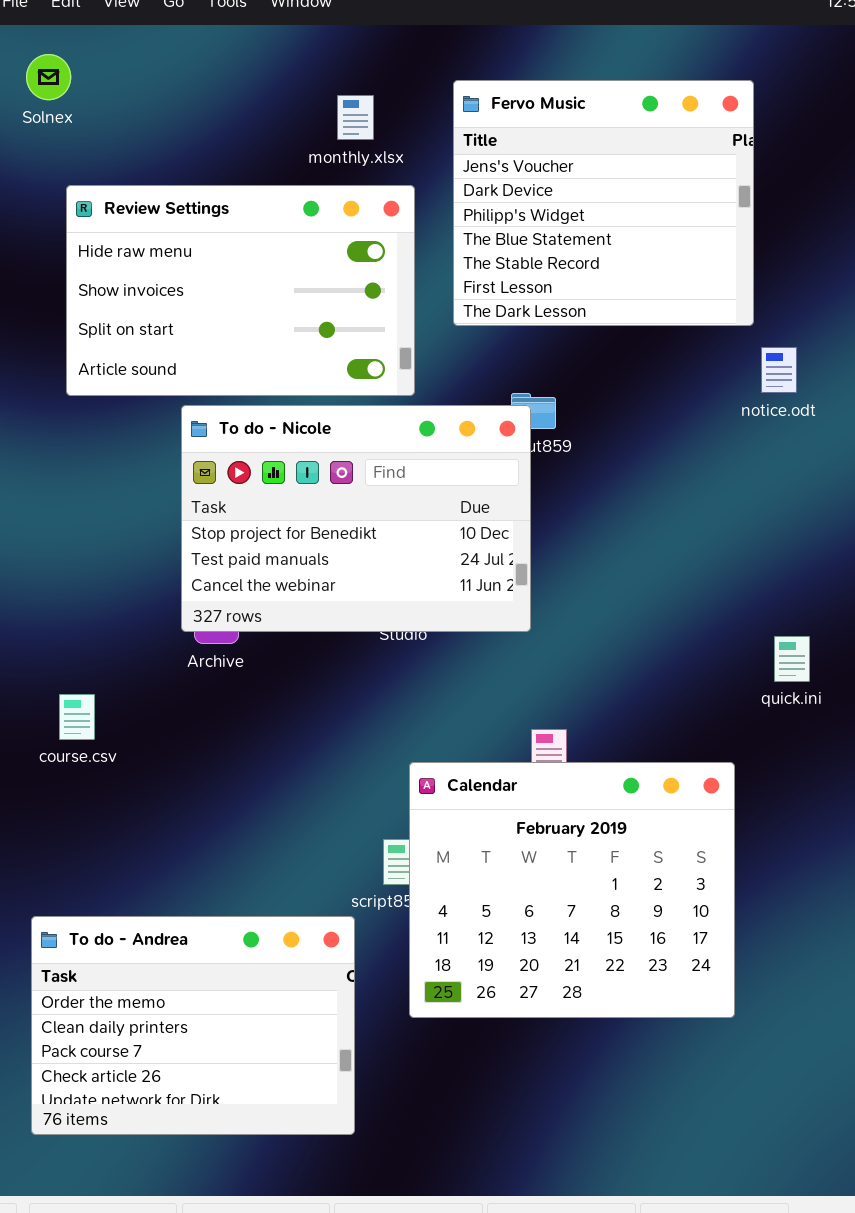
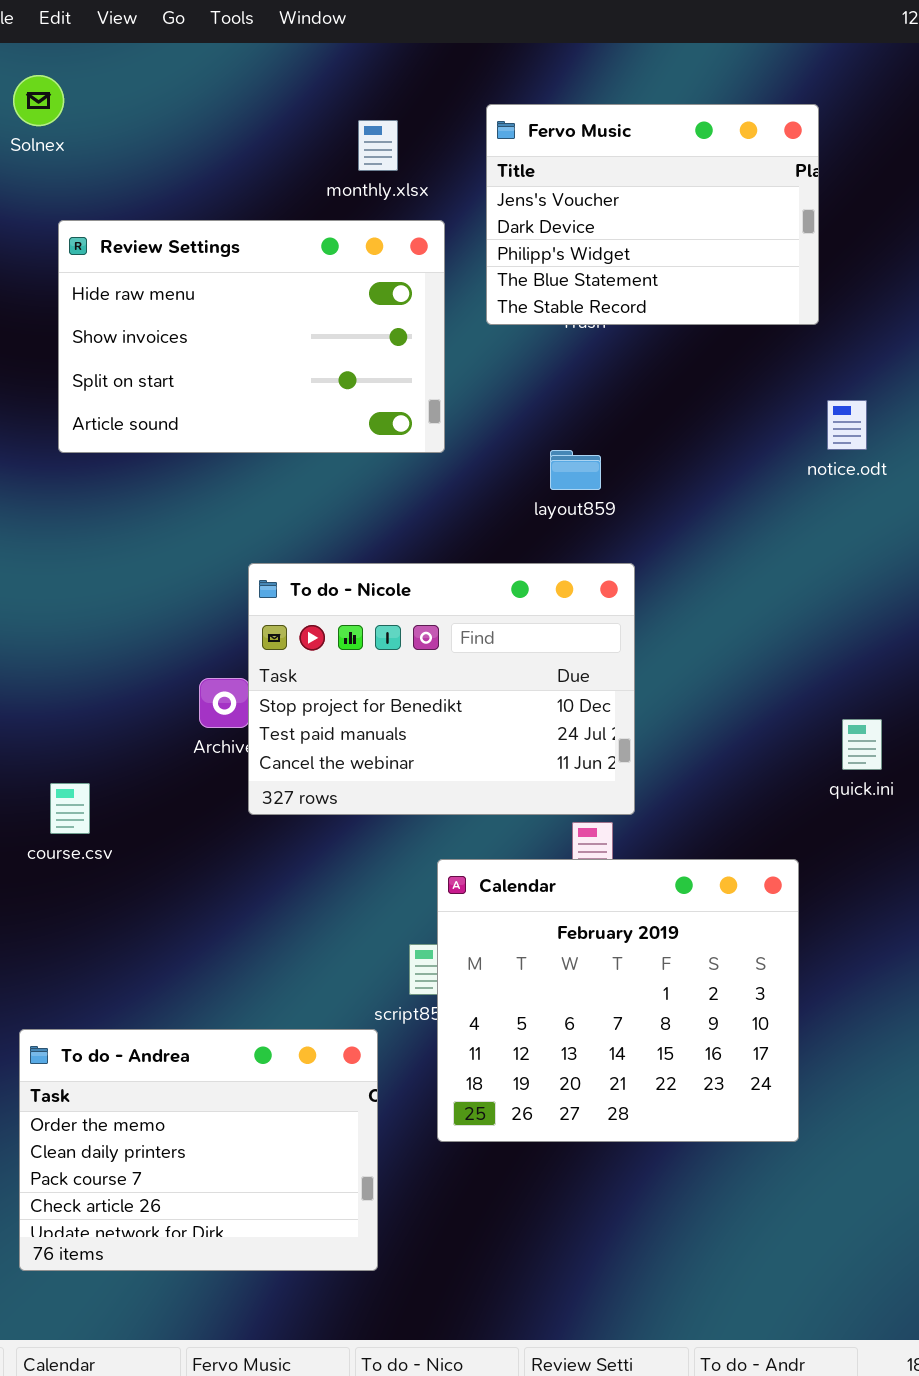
Fervo Music: [453,80,754,326] -> [486,104,819,325], resized
To do - Nicole: [181,405,531,632] -> [248,563,635,815], moved

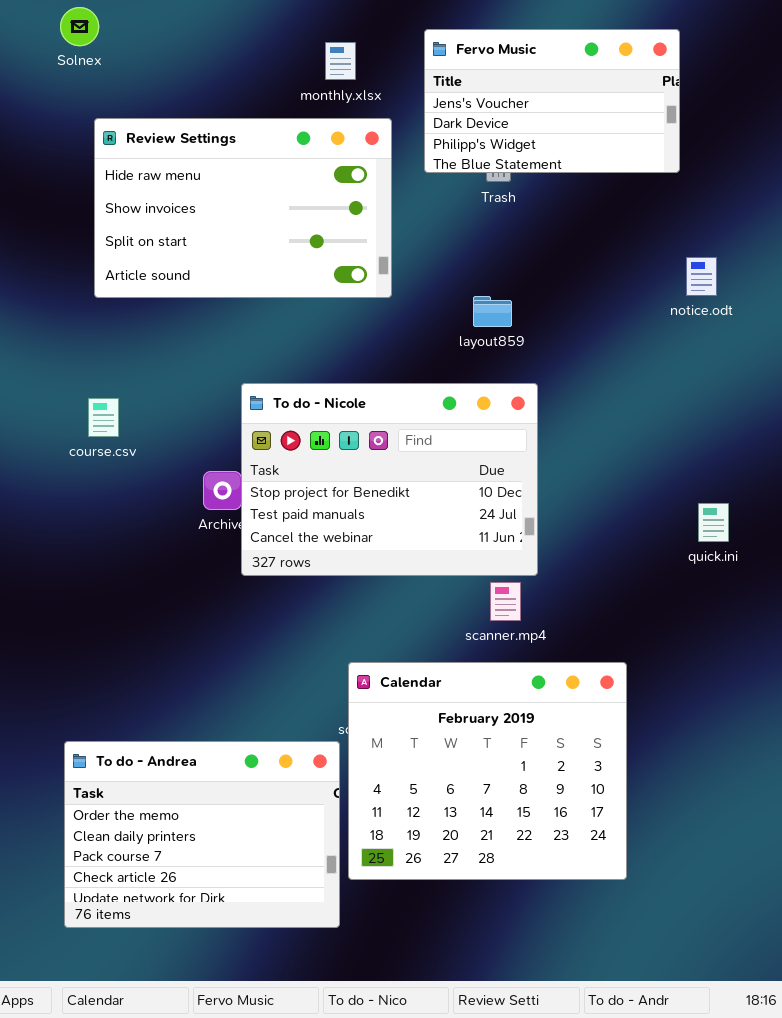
Fervo Music: [486,104,819,325] -> [424,29,680,173], resized
course.csv: [50,783,90,834] -> [88,398,119,437], moved
Calendar: [437,859,799,1142] -> [348,662,627,880], moved

